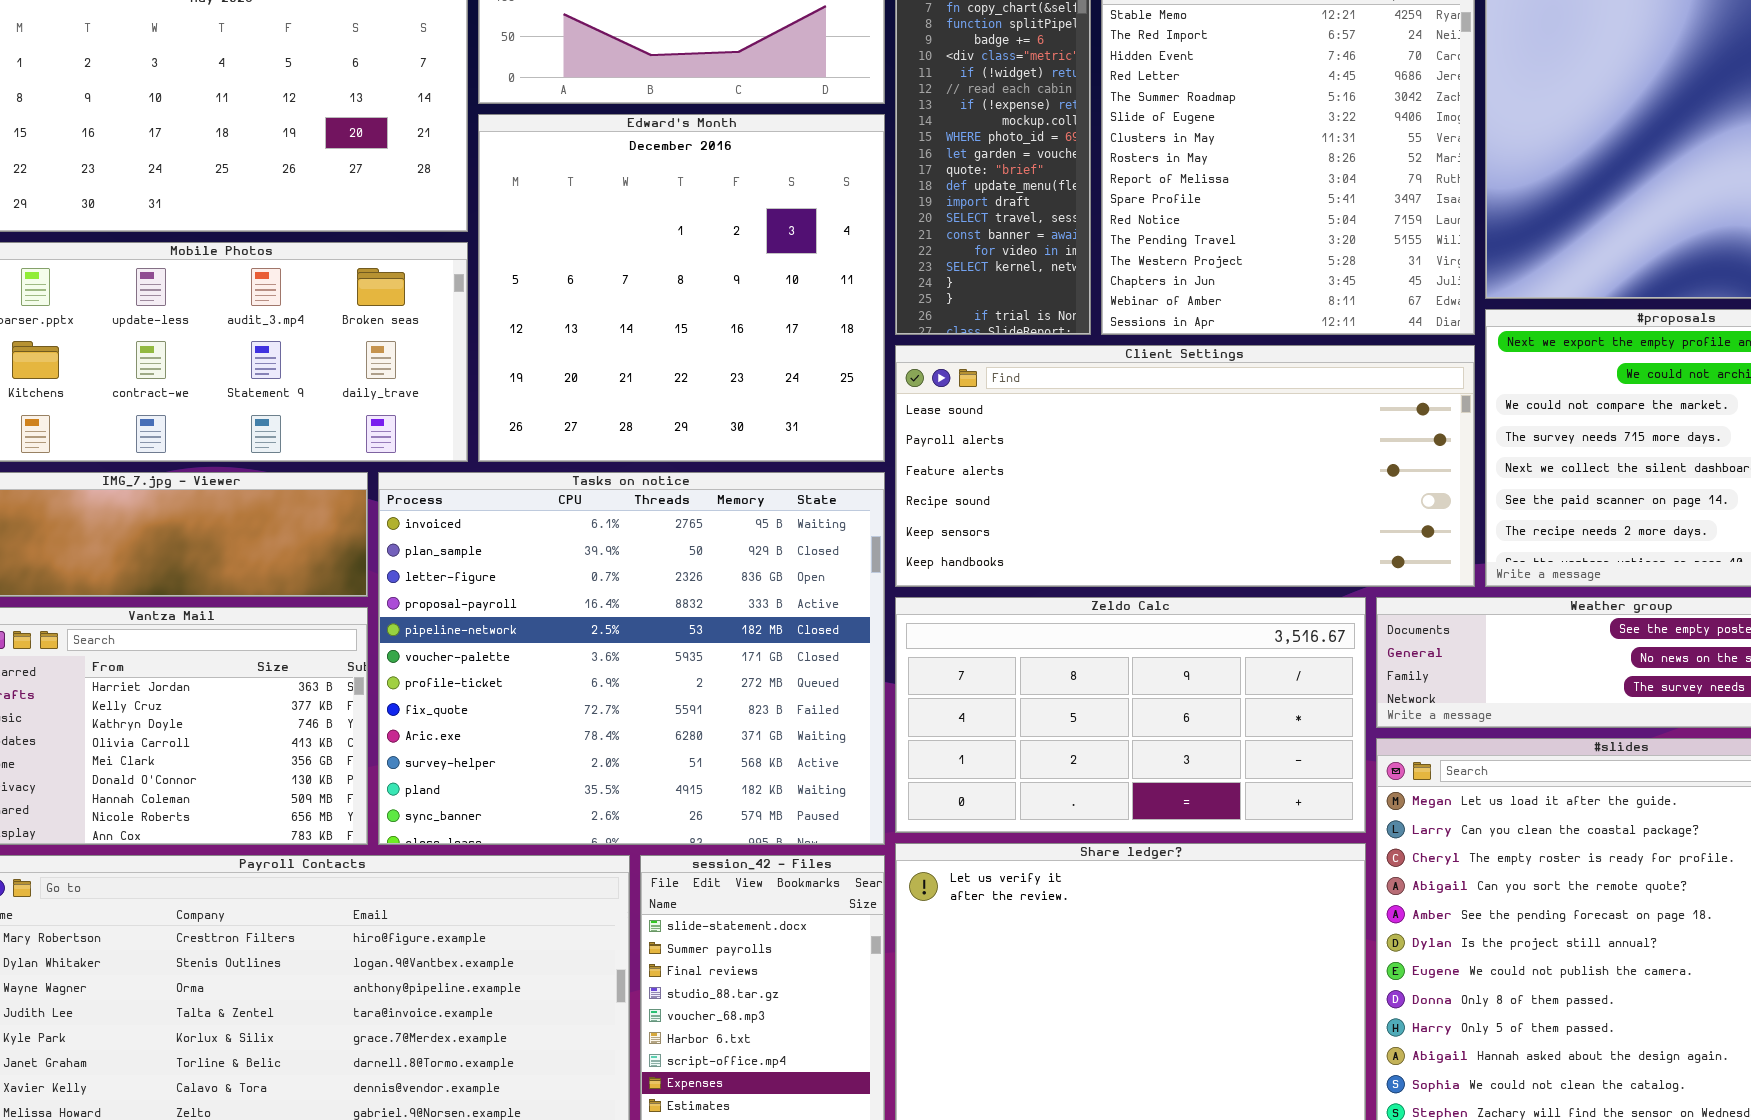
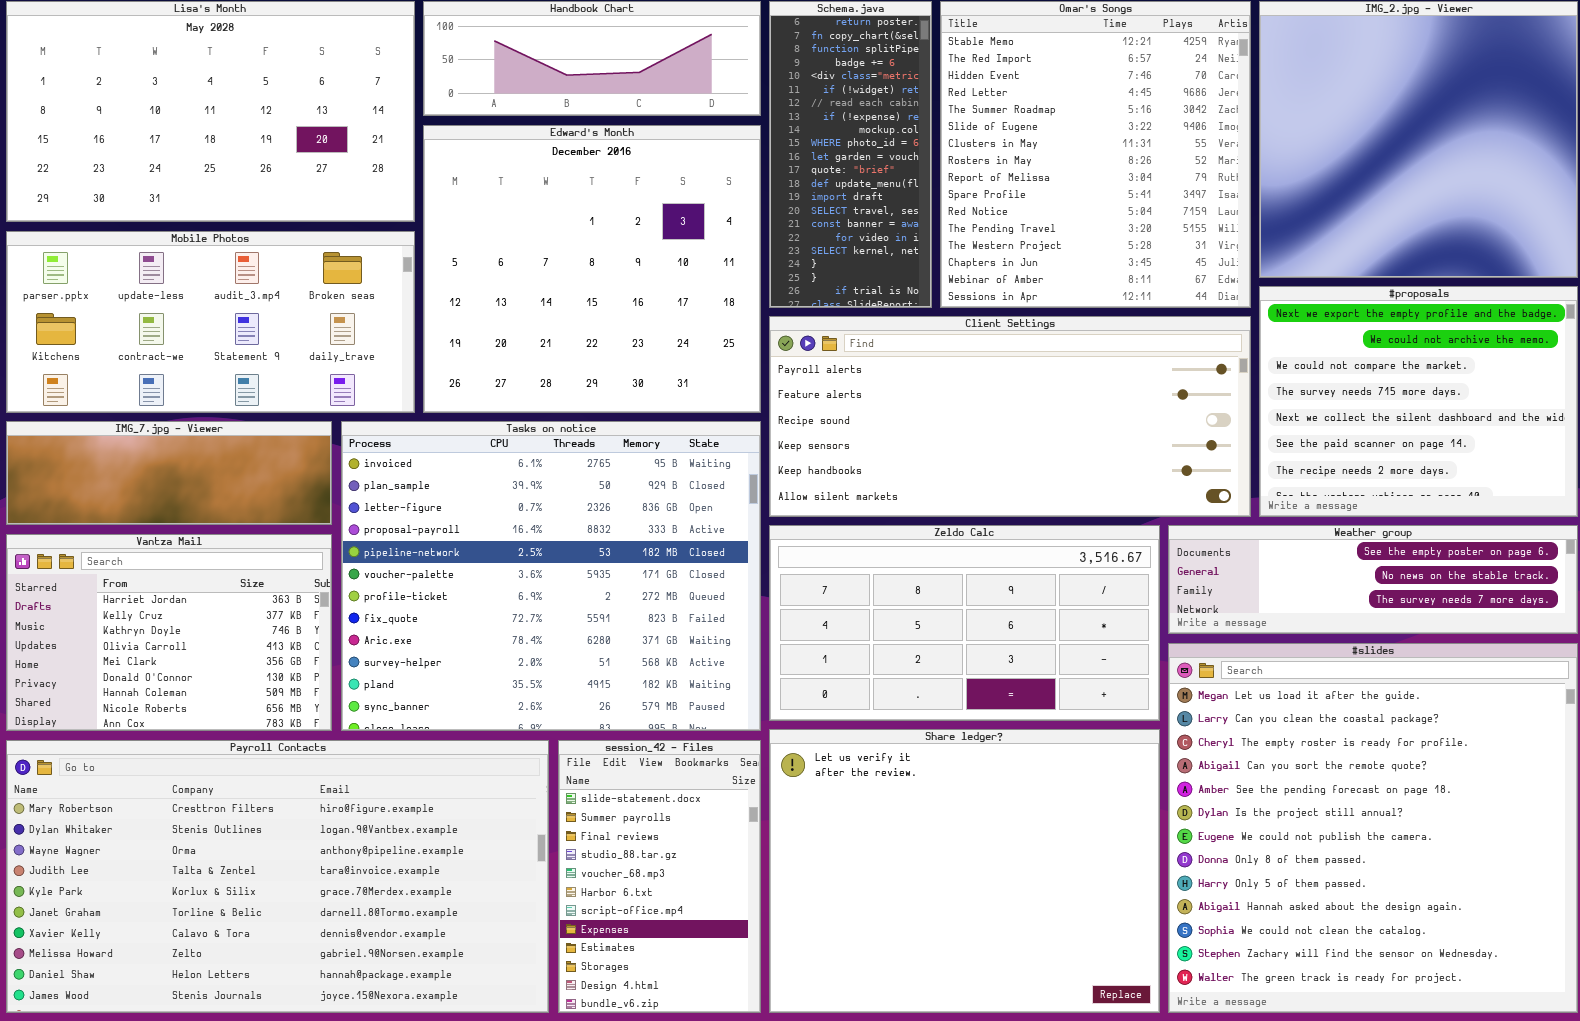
Client Settings: [895,345,1475,587] -> [769,316,1251,517], scrolled down 1 row

